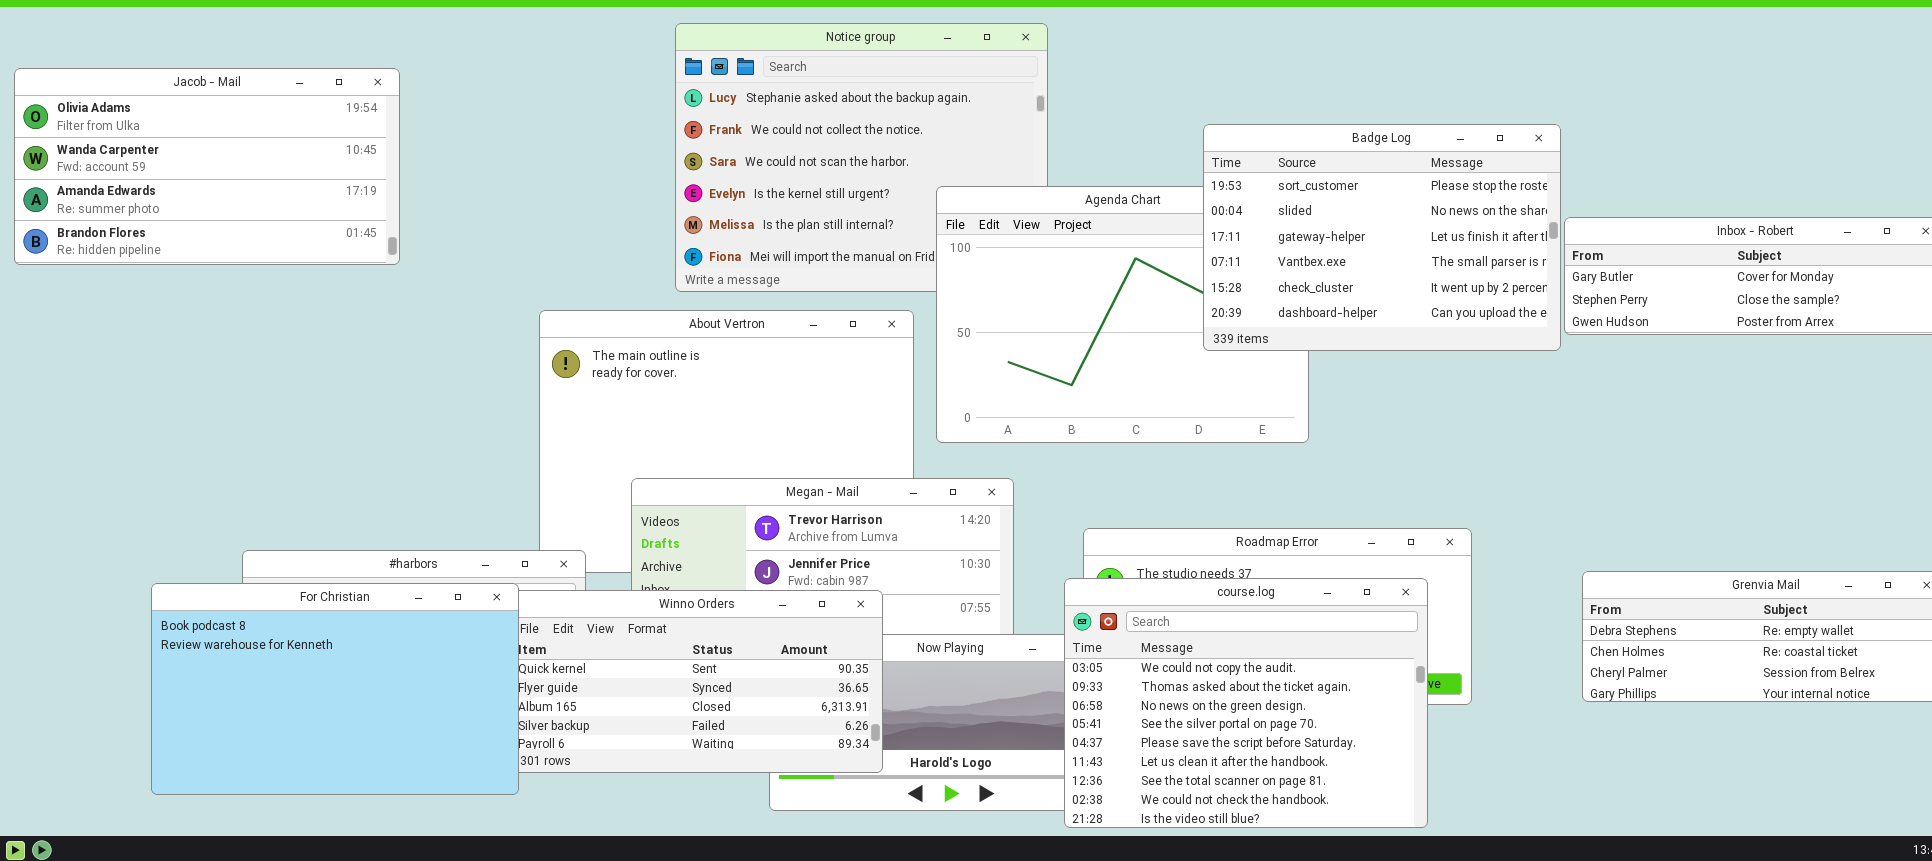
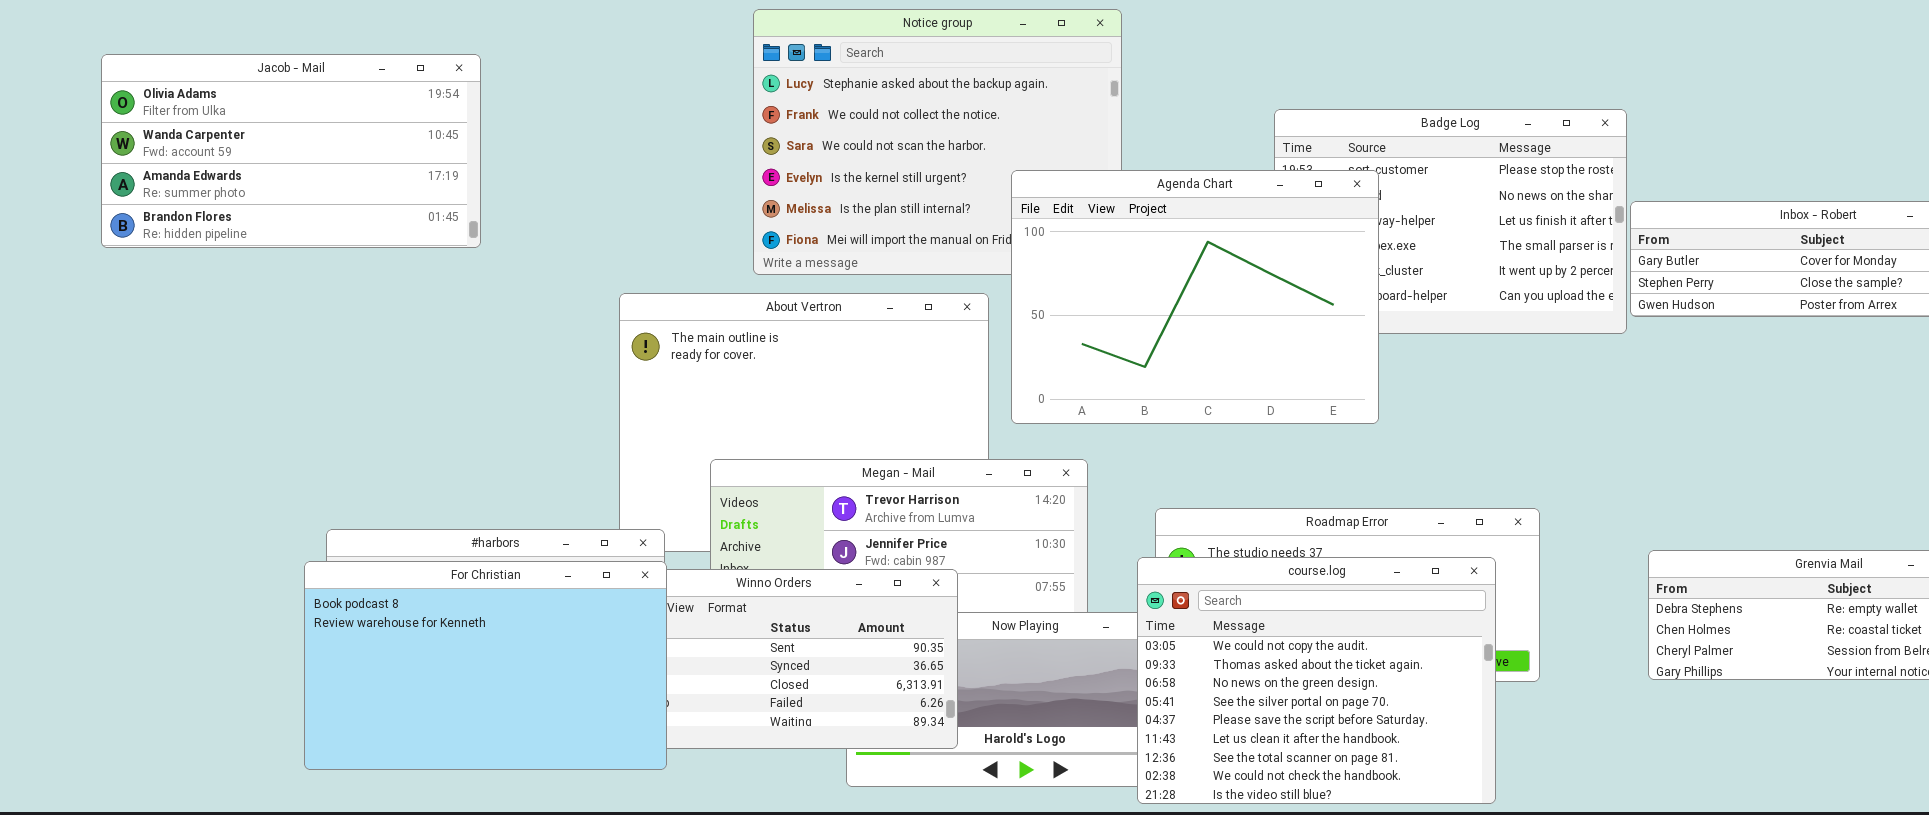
Agenda Chart: [936,186,1309,443] -> [1011,170,1379,424], raised
For Christian: [151,583,519,795] -> [304,561,667,770], moved

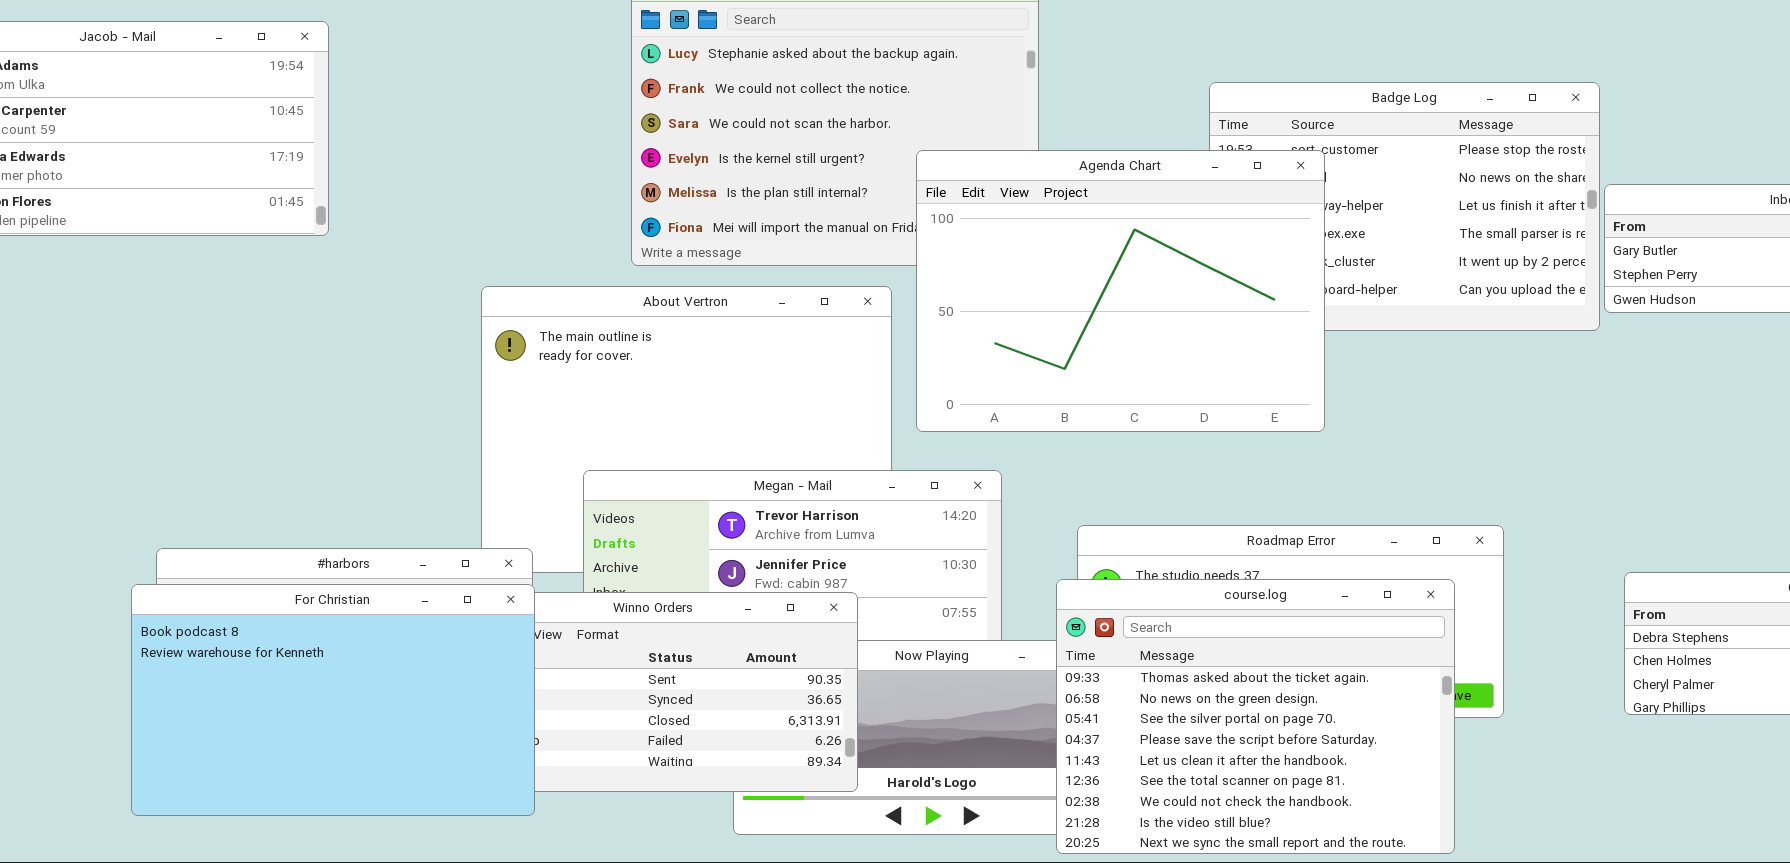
course.log: [1137,557,1496,804] -> [1056,579,1455,854], scrolled down 1 row

